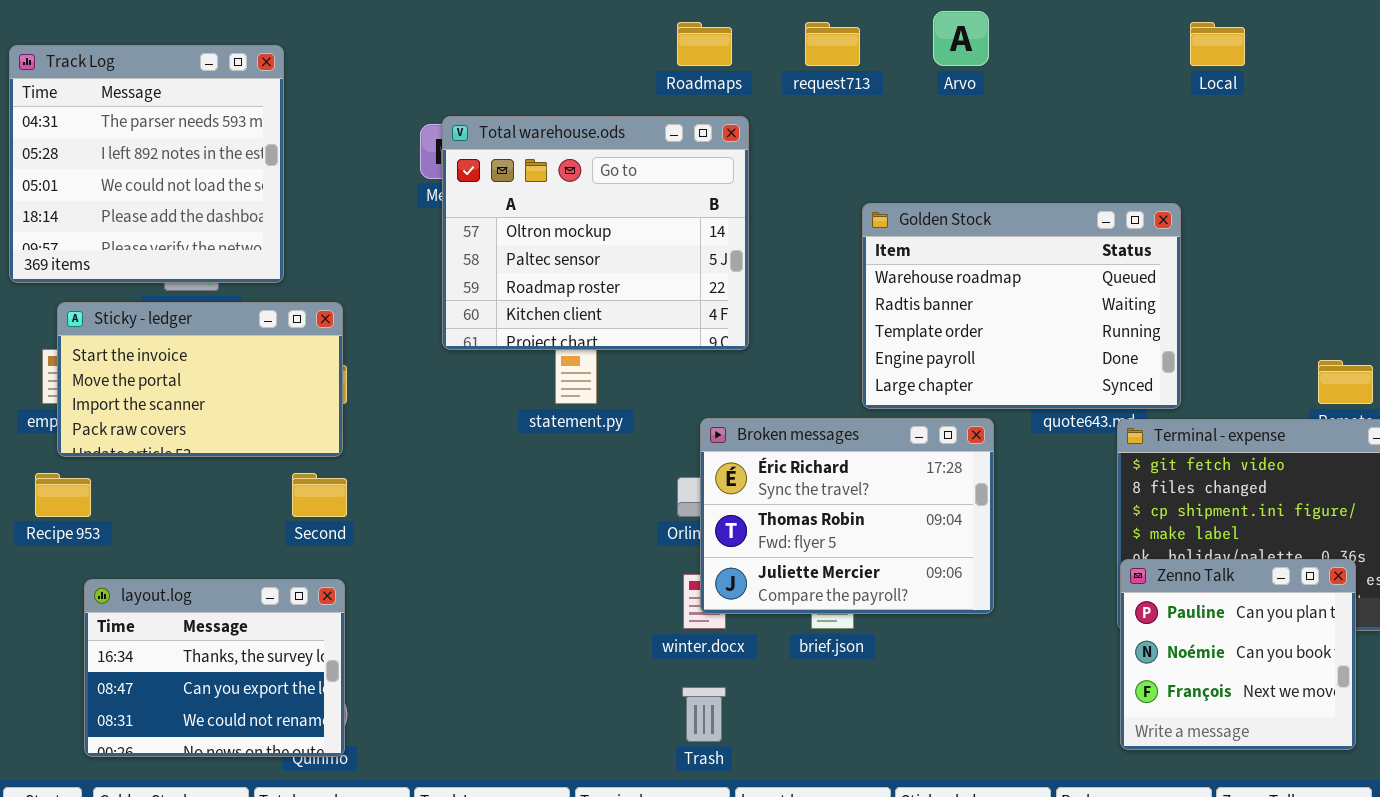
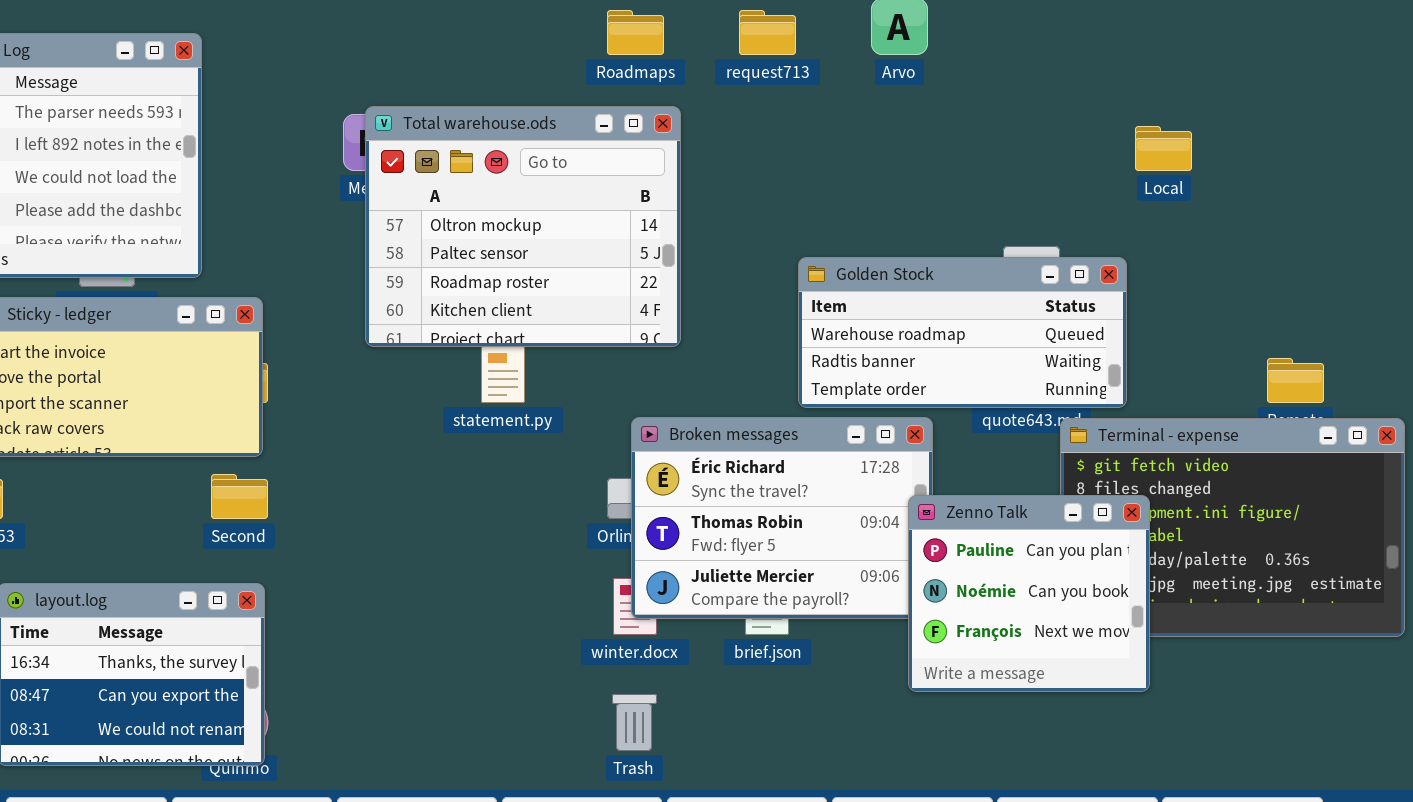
Local: [1190,22,1245,66] -> [1135,126,1192,171], moved
Golden Stock: [862,203,1181,409] -> [798,257,1127,408], resized
Zenno Talk: [1120,559,1356,750] -> [908,495,1150,692], moved

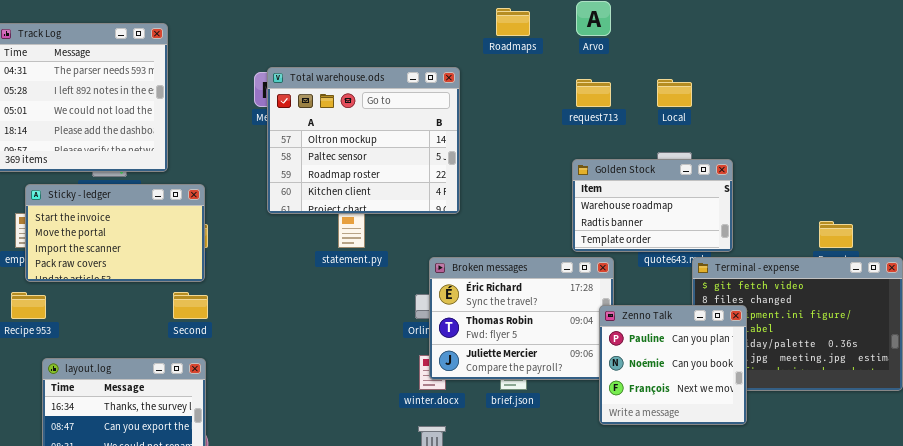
Roadmaps: [607,10,664,55] -> [496,8,530,36], moved
request713: [739,10,796,55] -> [576,79,611,107], moved
Local: [1135,126,1192,171] -> [657,79,692,107], moved
Golden Stock: [798,257,1127,408] -> [572,159,733,252], resized

